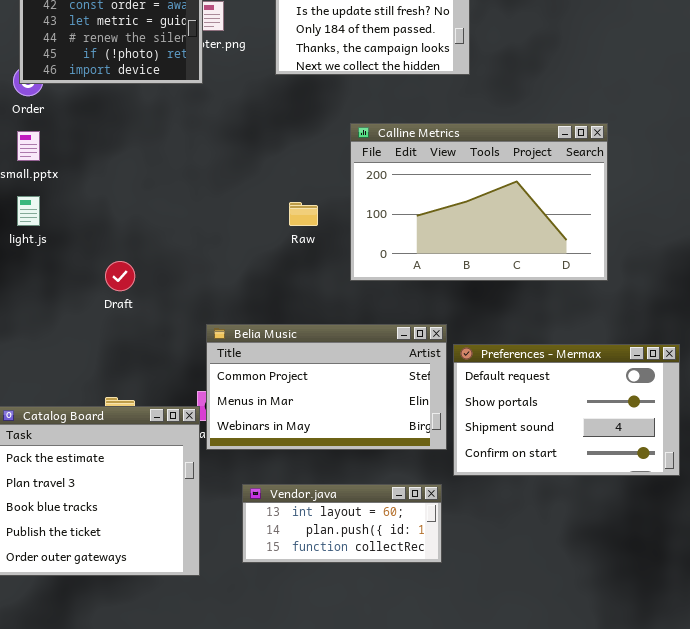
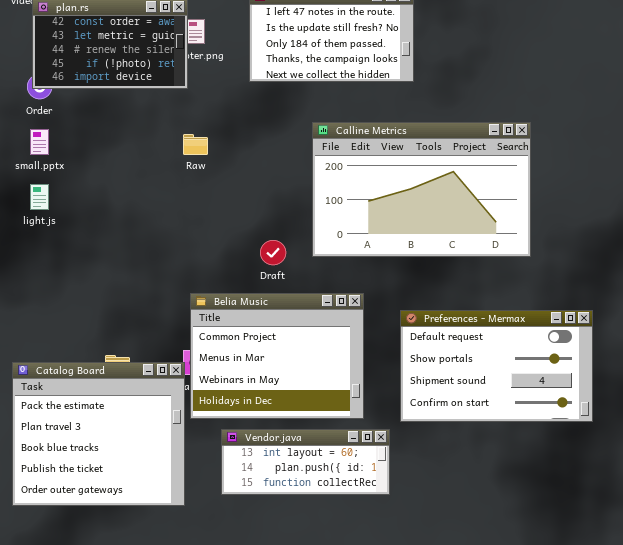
Raw: [289,202,318,226] -> [183,134,208,155], moved
Draft: [105,261,135,291] -> [260,240,286,265], moved
Belia Music: [206,324,447,450] -> [190,293,364,419], resized

